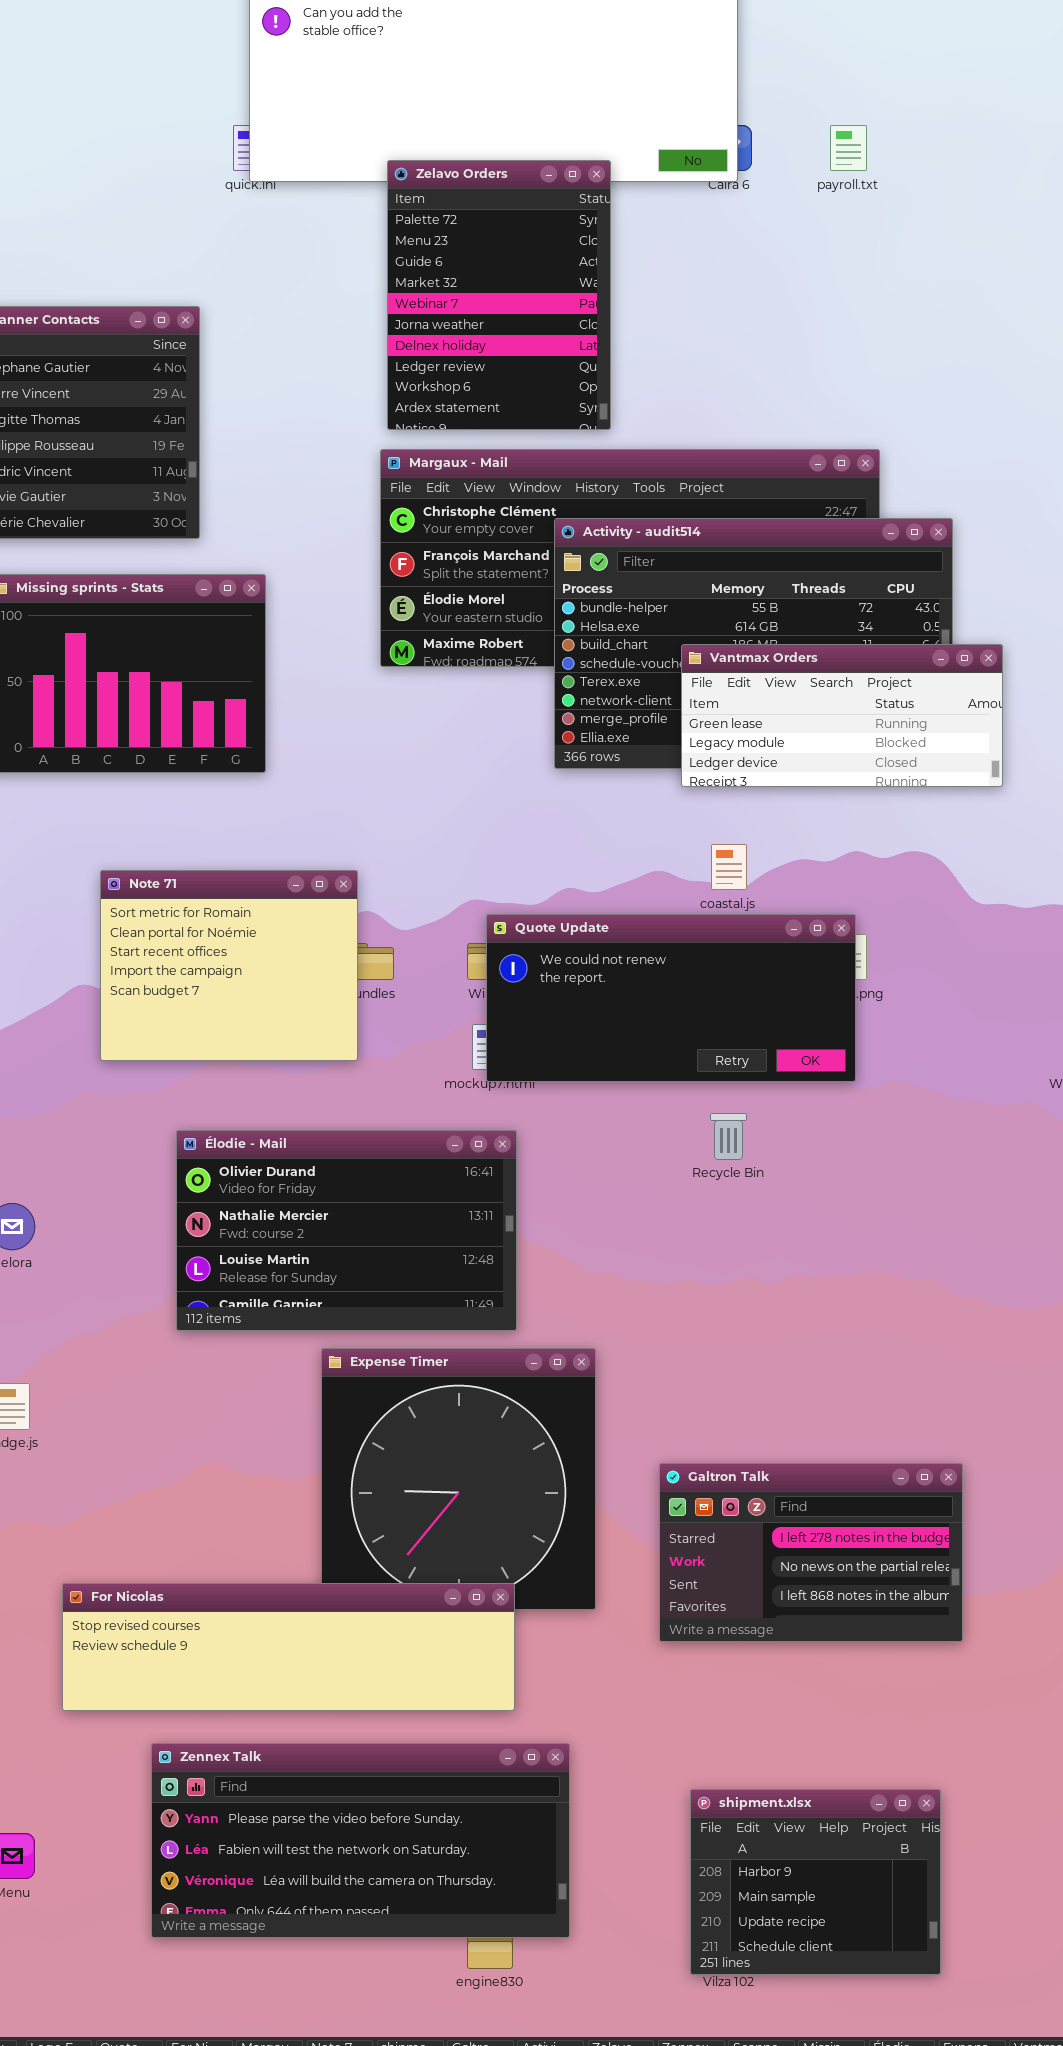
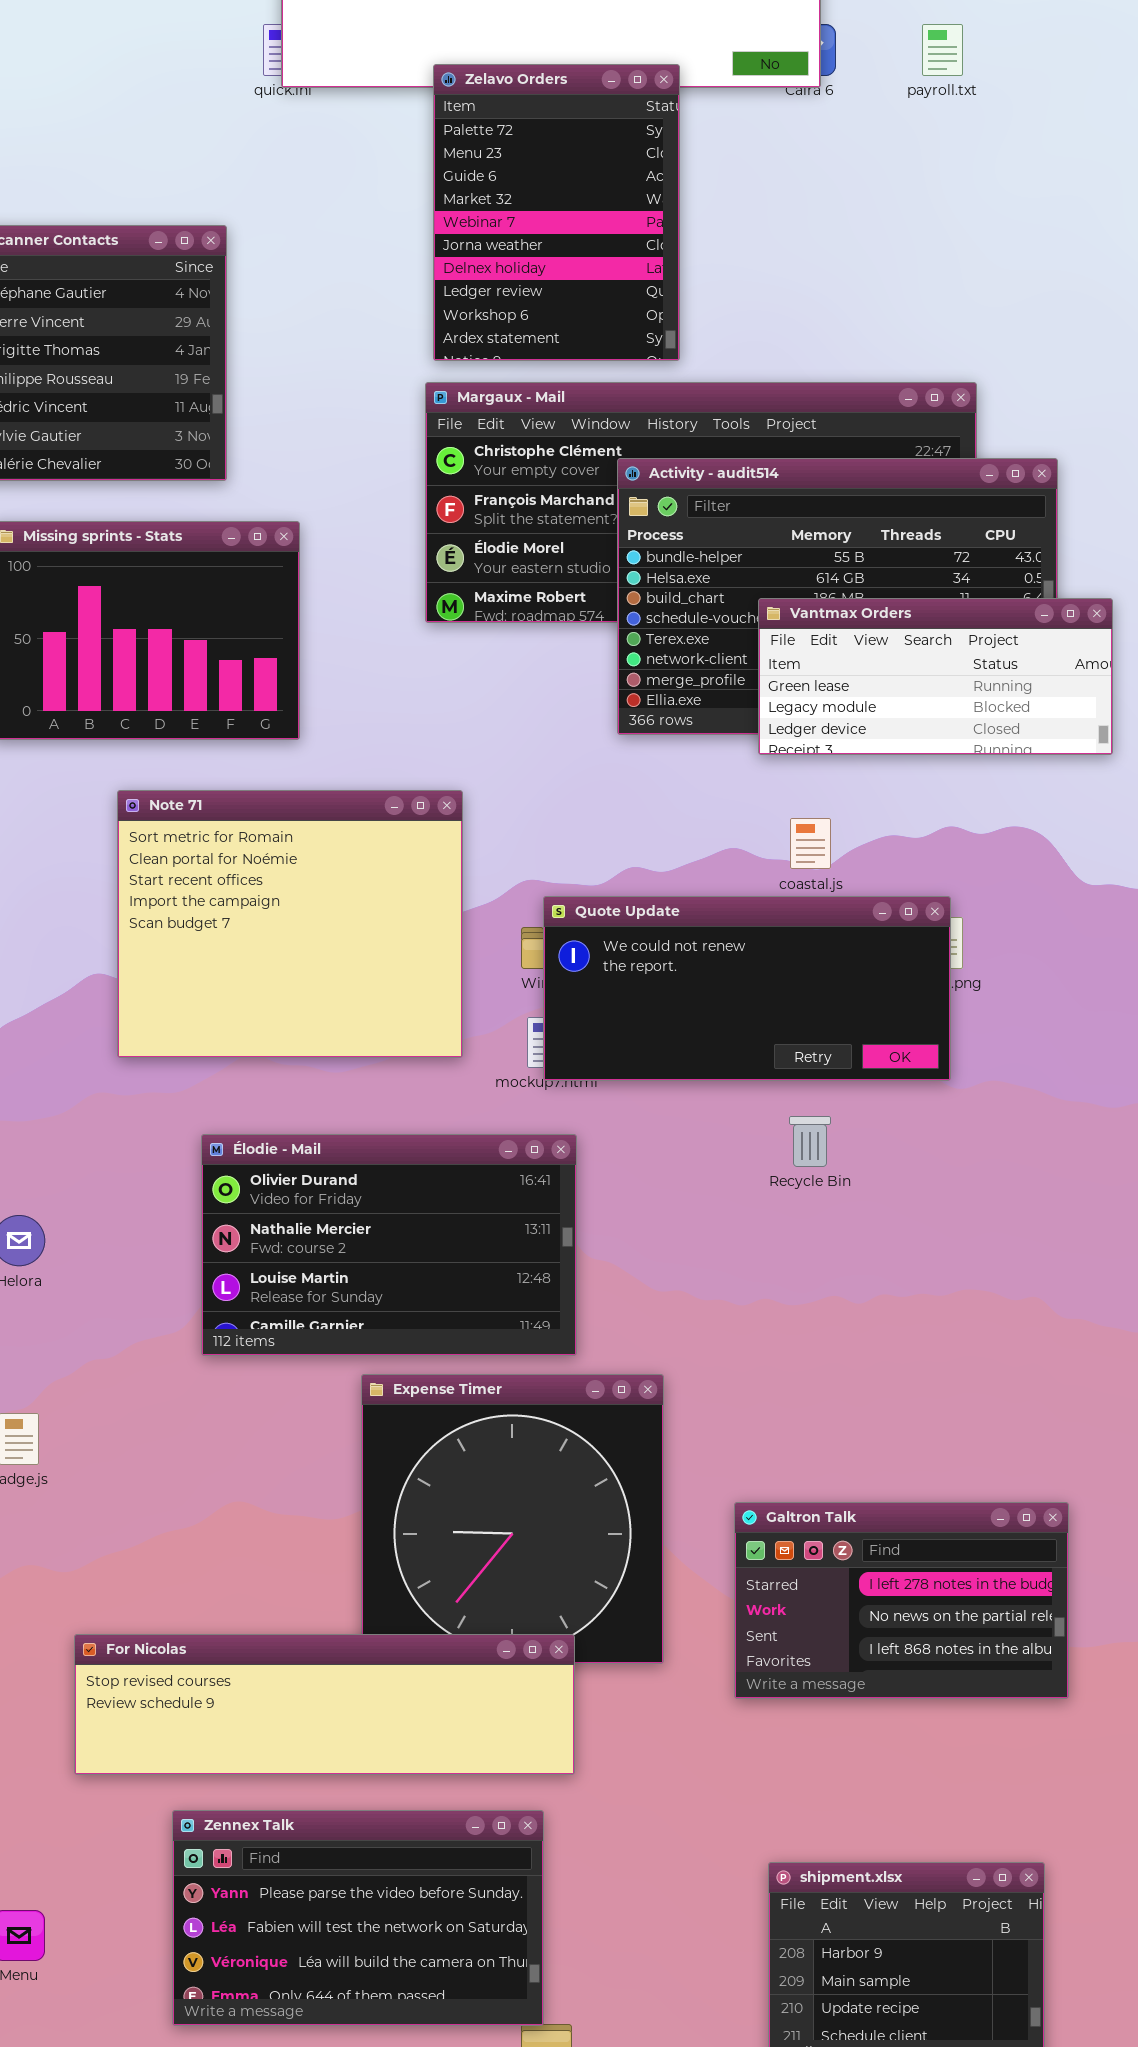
Note 71: [100,870,358,1061] -> [117,790,463,1058], resized
Zennex Talk: [151,1743,570,1938] -> [172,1810,544,2026], resized

